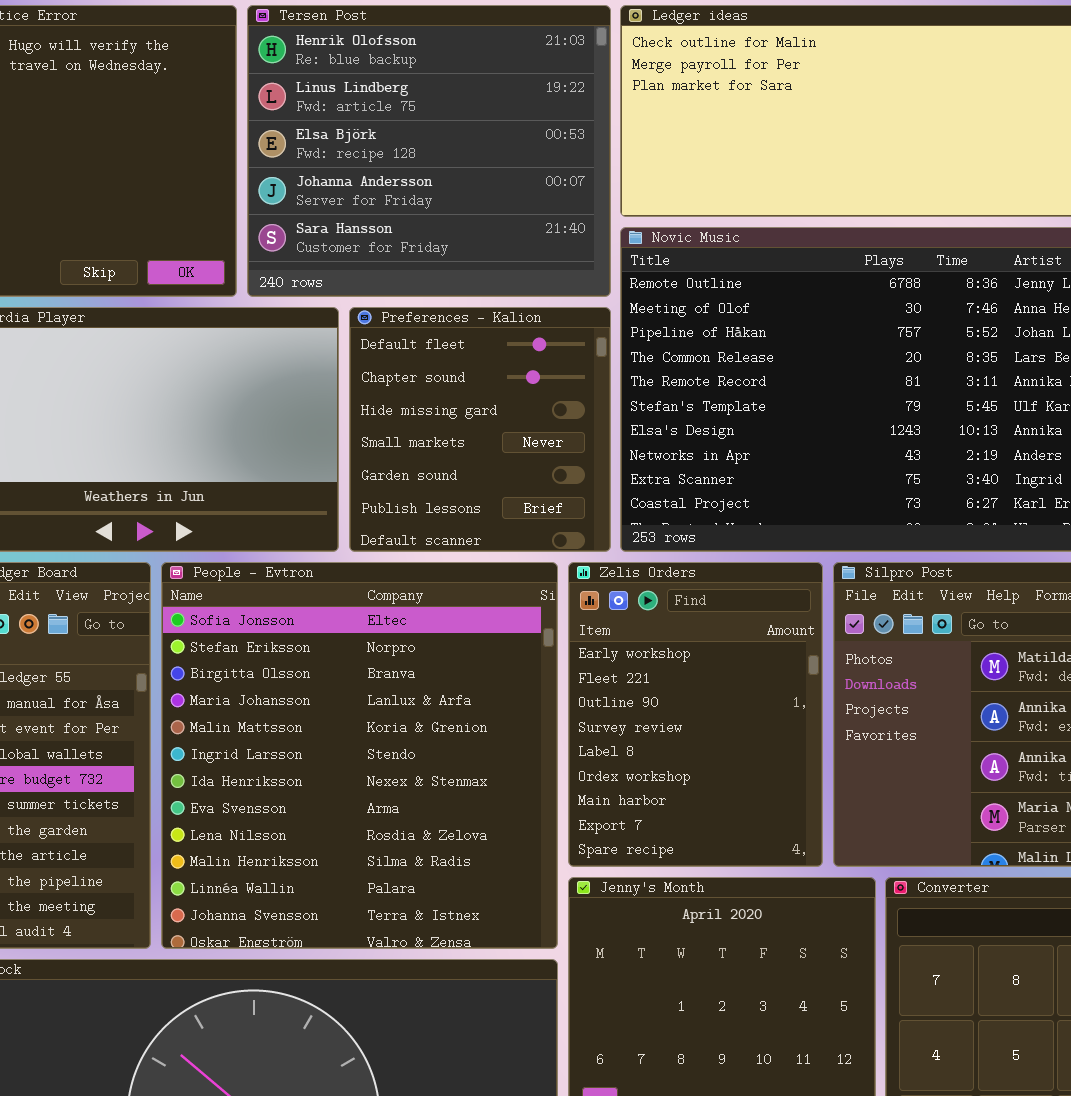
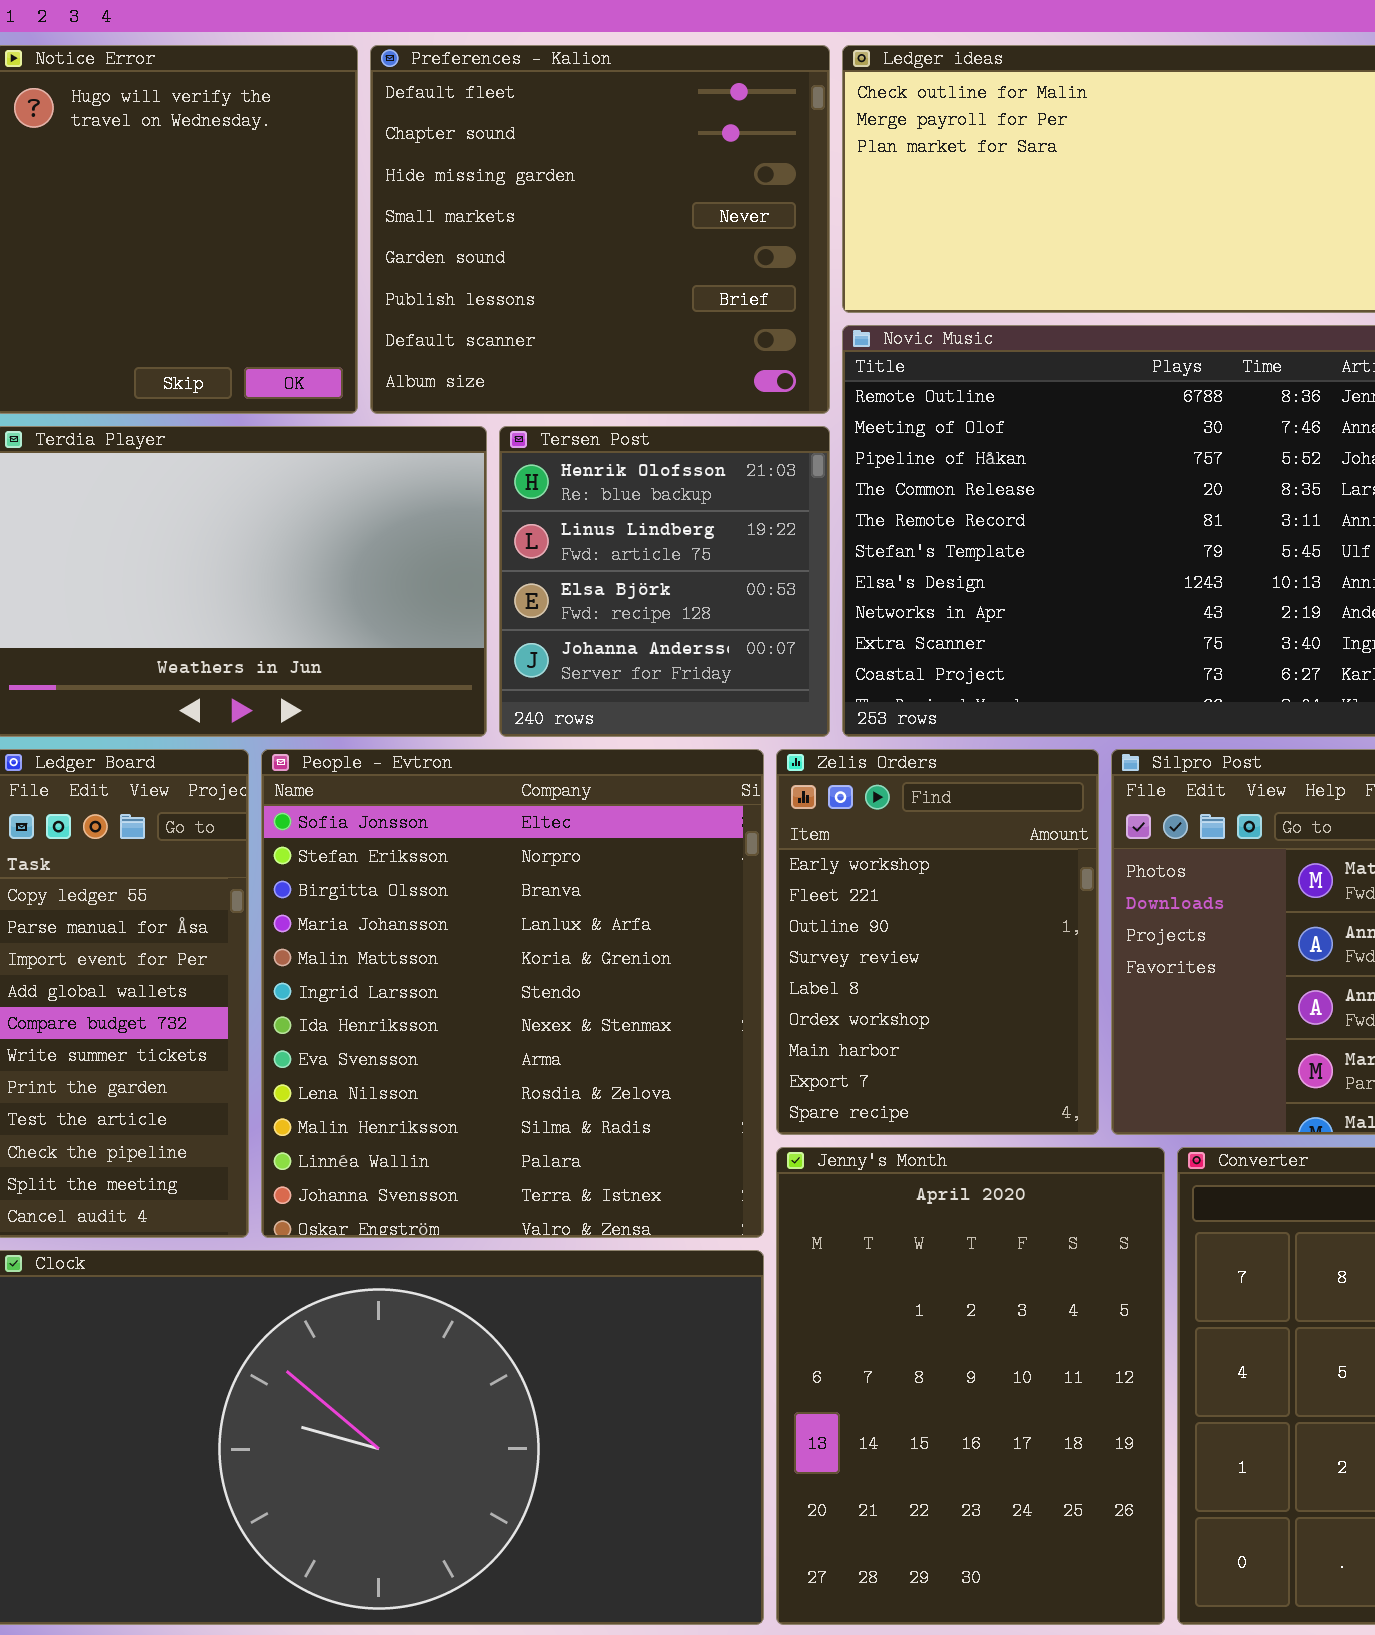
Tersen Post: [247,5,611,297] -> [499,426,830,737], moved, resized
Preferences - Kalion: [349,307,611,552] -> [370,45,830,414], moved, resized

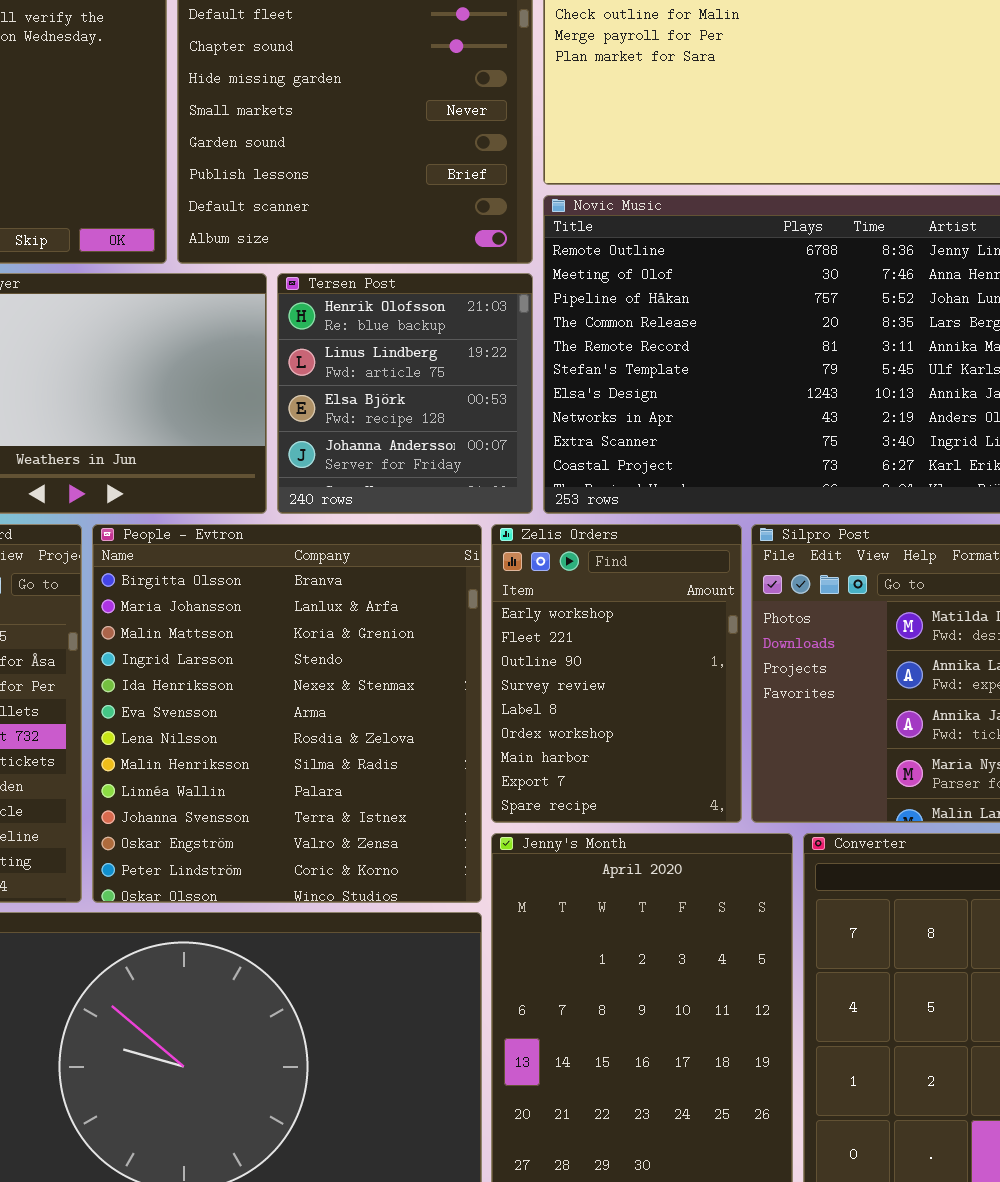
People - Evtron: [261,749,764,1238] -> [92,524,482,903], scrolled down 2 rows

